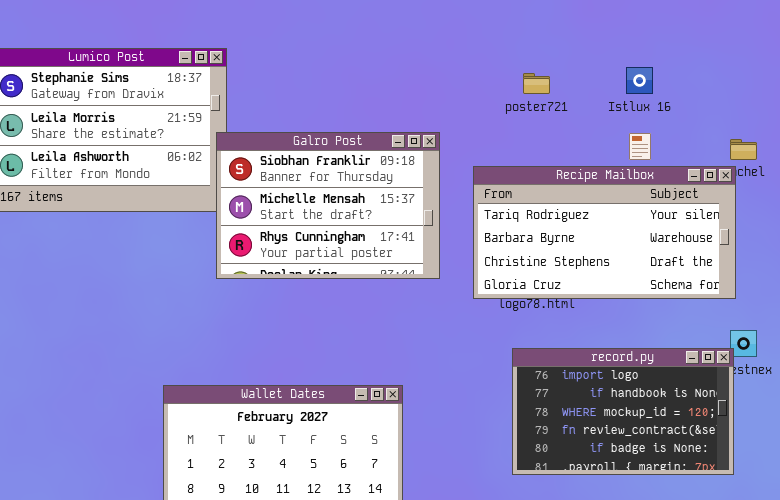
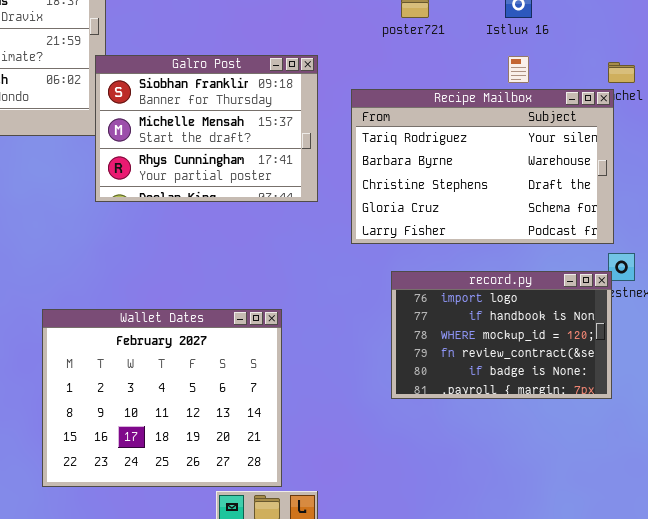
Recipe Mailbox: [473,166,736,299] -> [351,89,614,244], resized

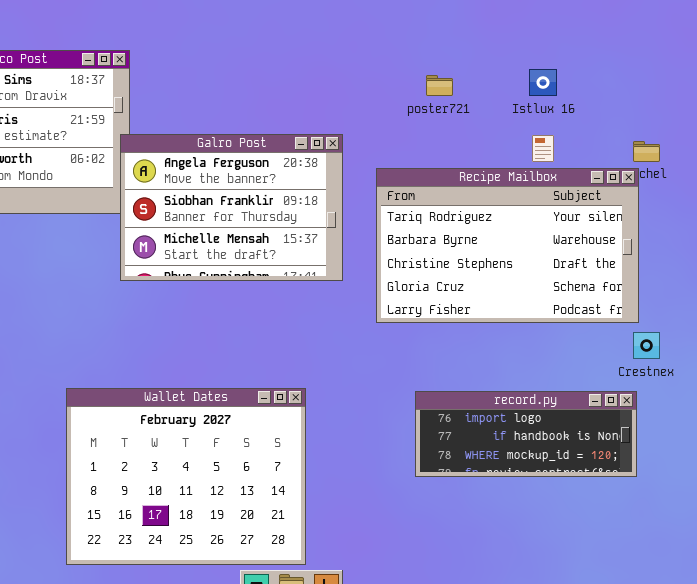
Galro Post: [95,55,318,202] -> [120,134,343,281], scrolled up 1 row
record.py: [391,271,612,399] -> [415,391,637,477], resized

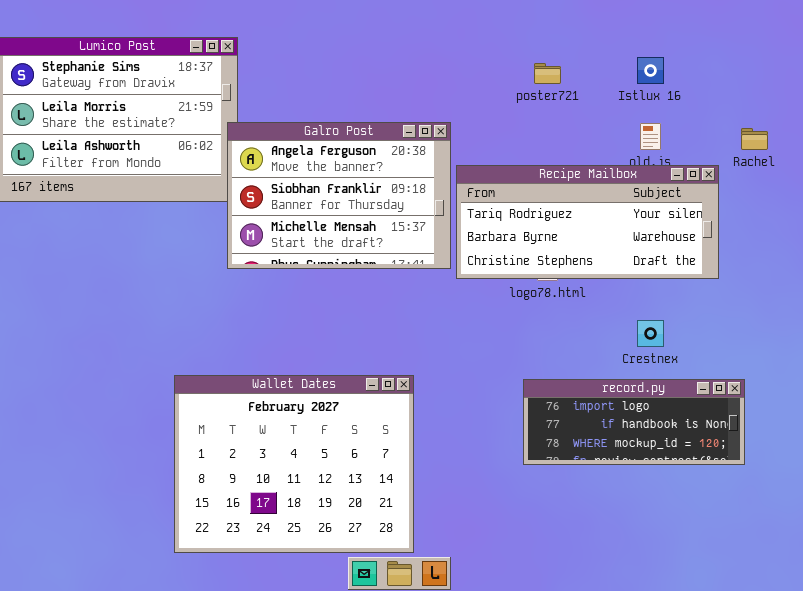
Recipe Mailbox: [376,168,639,323] -> [456,165,719,279], moved, resized
Crestnex: [633,332,660,359] -> [637,320,664,347], moved

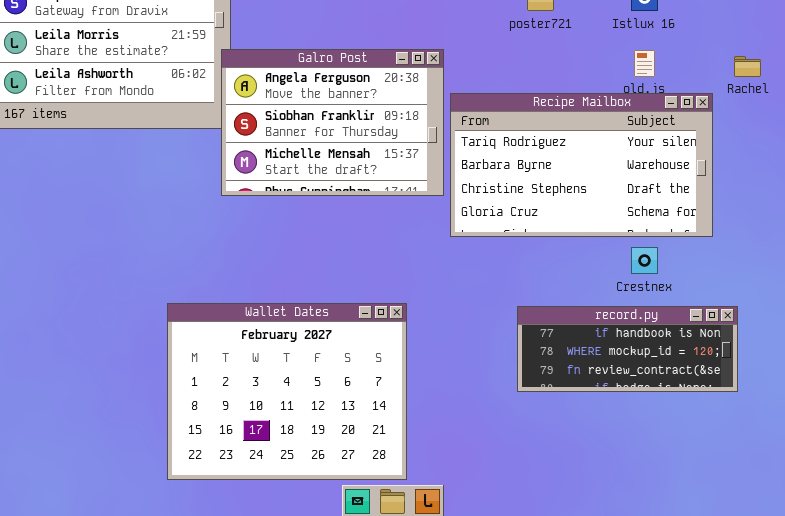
Recipe Mailbox: [456,165,719,279] -> [450,93,713,237], resized
record.py: [523,379,745,465] -> [517,306,738,392], scrolled down 1 row

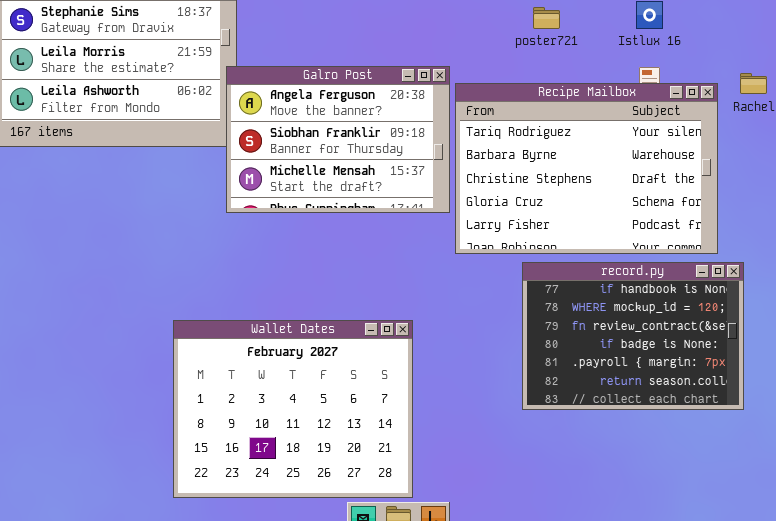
Recipe Mailbox: [450,93,713,237] -> [455,83,718,254], resized
record.py: [517,306,738,392] -> [522,262,744,410], resized

